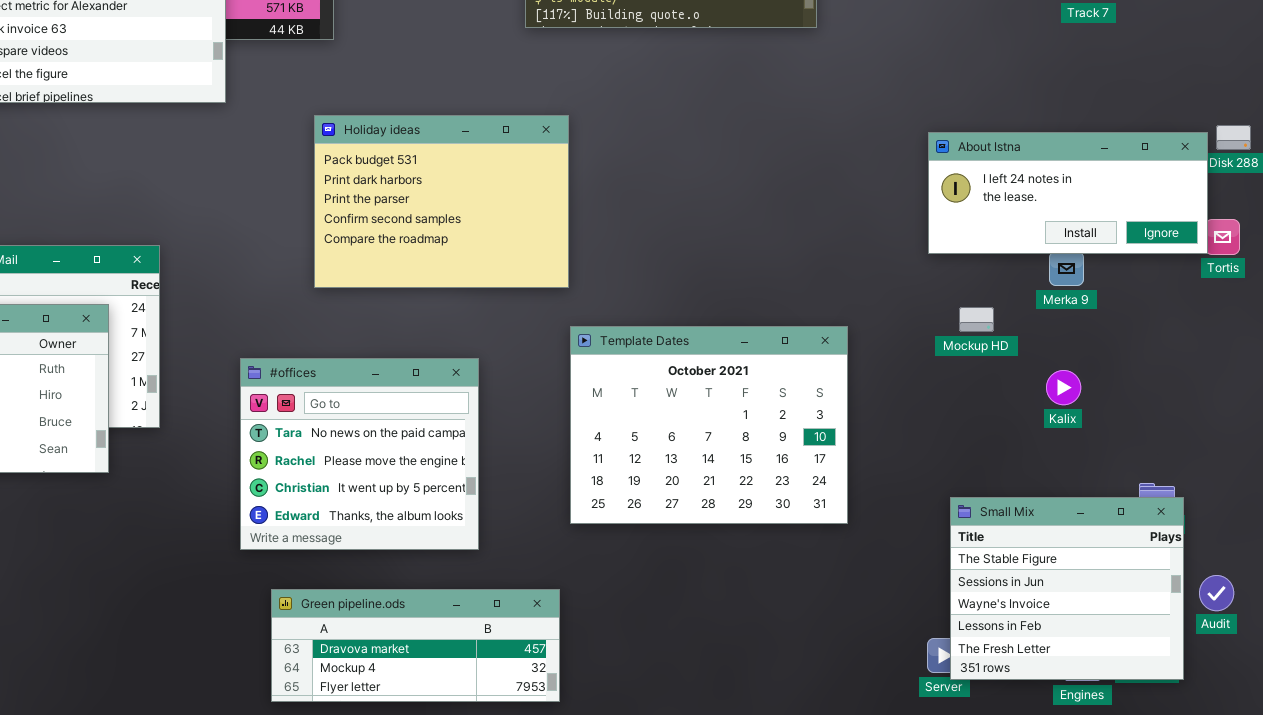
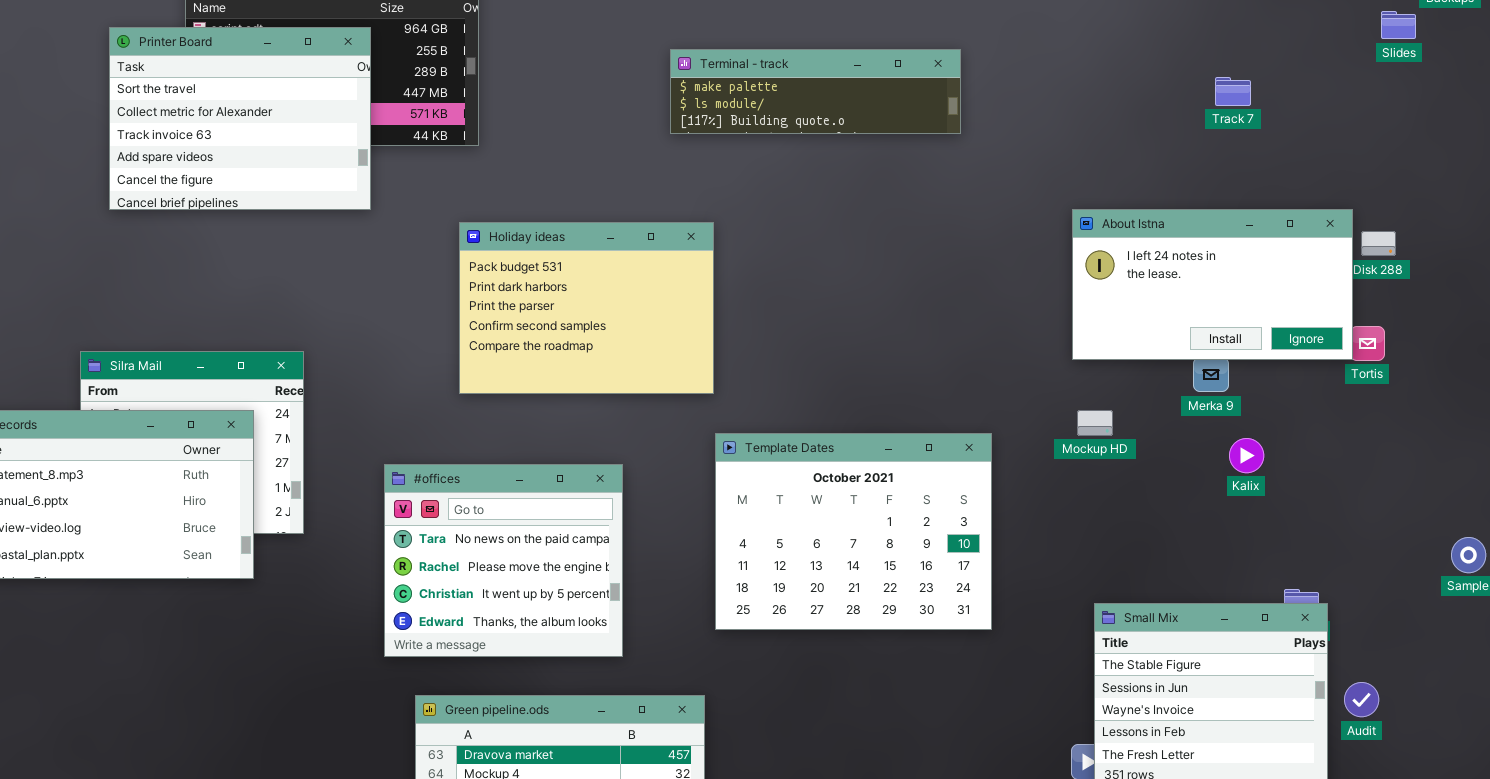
About Istna: [928,132,1208,254] -> [1072,209,1353,360], resized
Mockup HD: [959,307,994,332] -> [1077,410,1113,436], moved
Kalix: [1046,370,1081,405] -> [1229,438,1264,473], moved

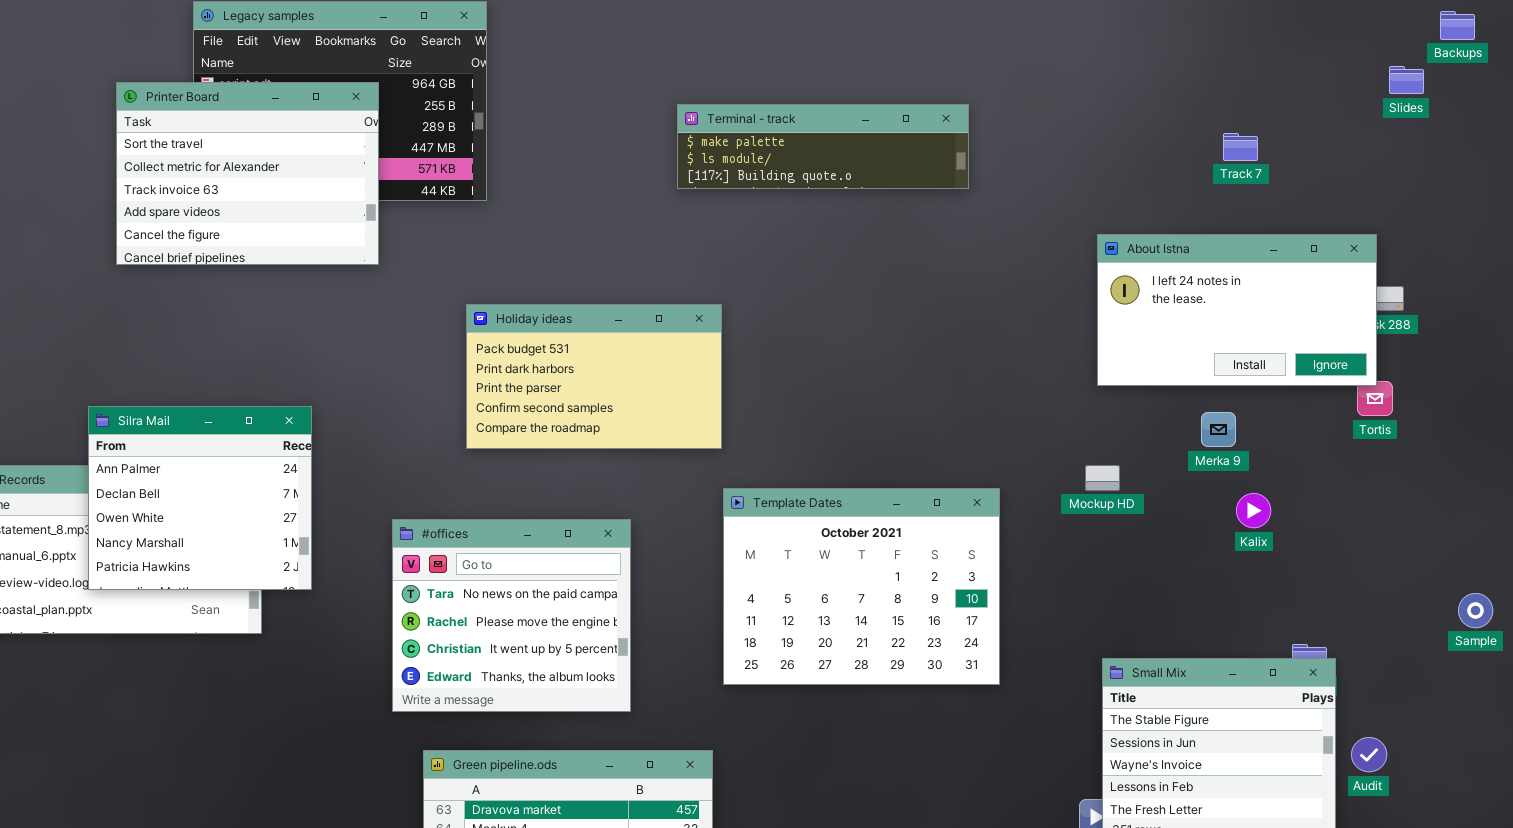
About Istna: [1072,209,1353,360] -> [1097,234,1377,386], moved
Holiday ideas: [459,222,714,394] -> [466,304,722,449], resized
Silra Mail: [80,351,304,534] -> [88,406,312,590], raised

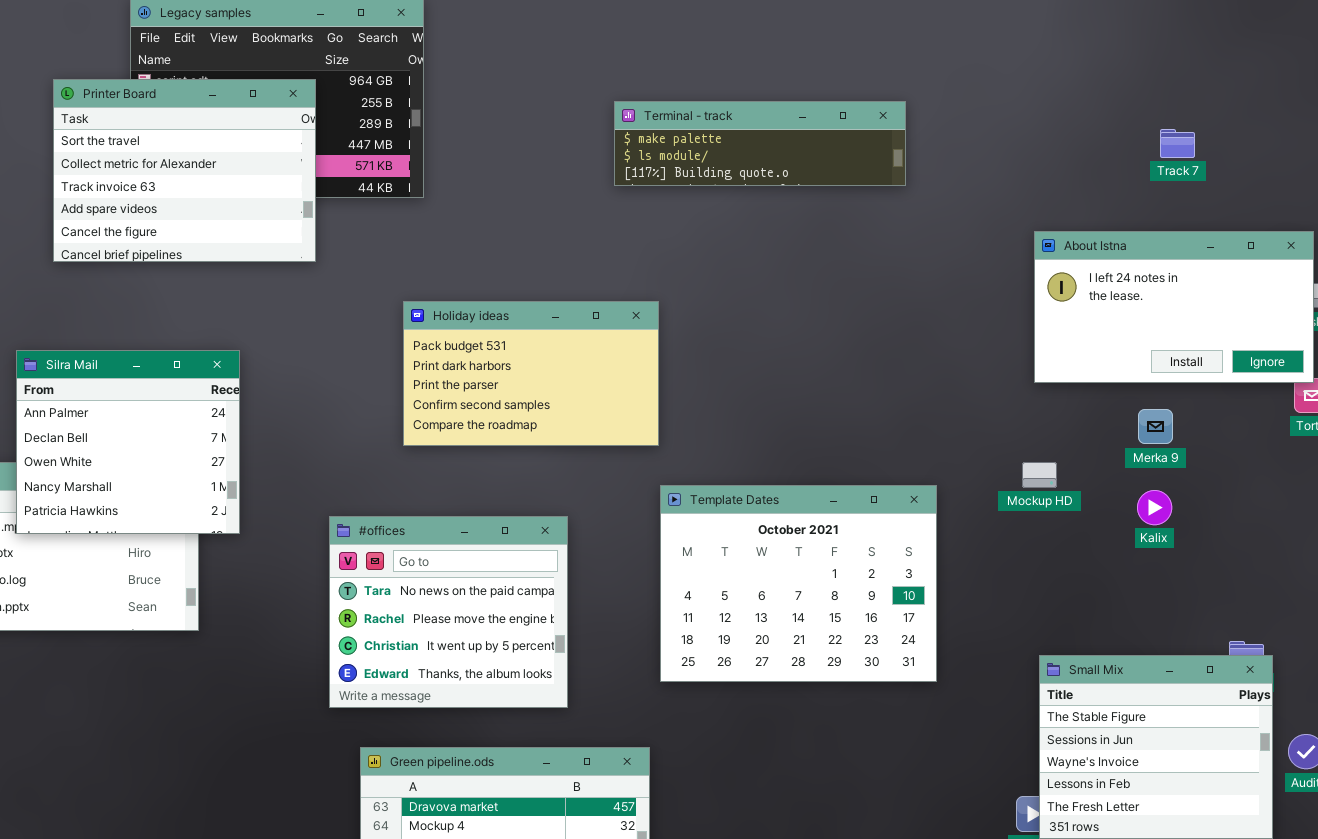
Silra Mail: [88,406,312,590] -> [16,350,240,534], moved
Kalix: [1236,493,1271,528] -> [1137,490,1172,525], moved

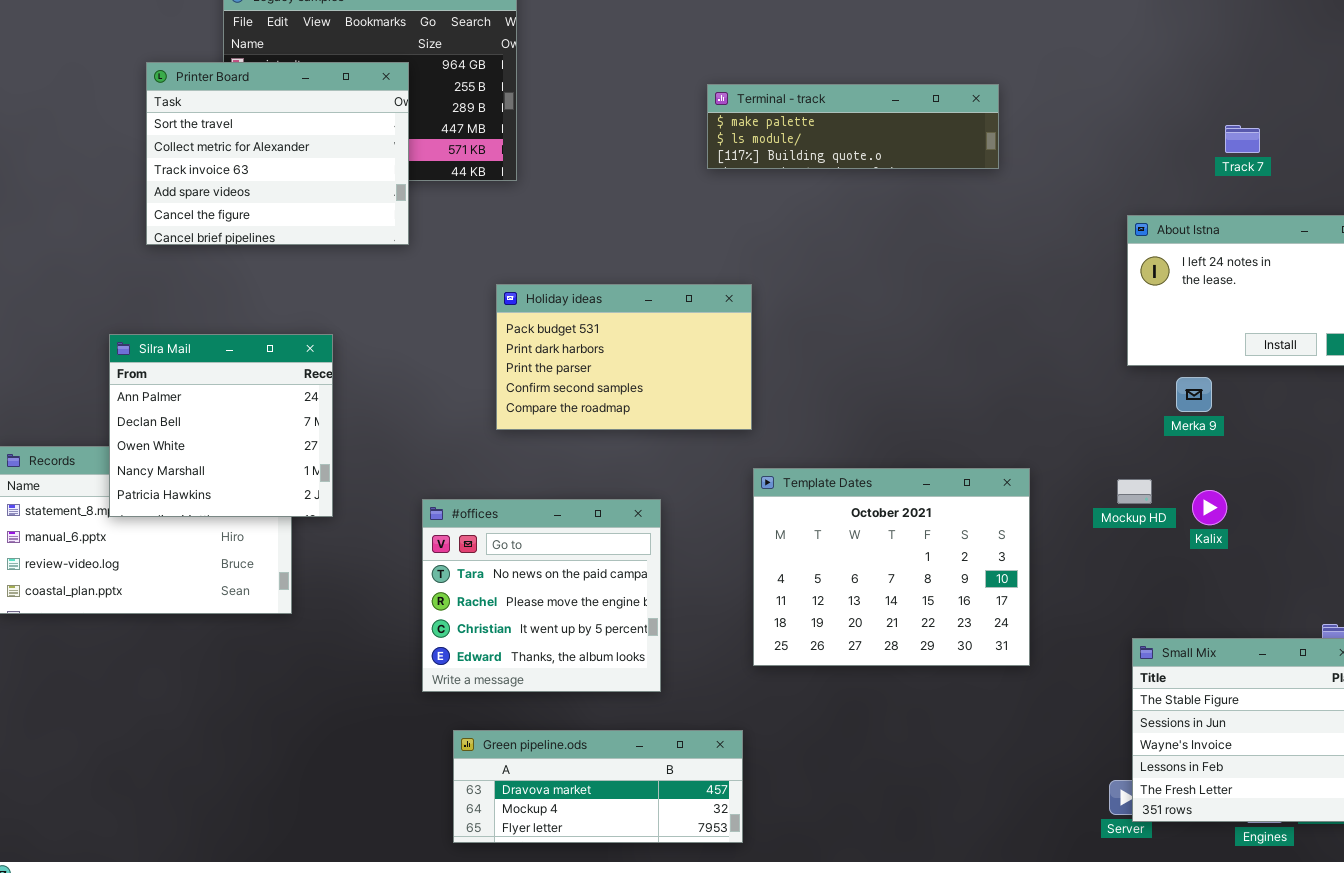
Track 7: [1160,129,1195,158] -> [1225,125,1260,153], moved
Merka 9: [1138,409,1173,444] -> [1176,377,1212,412], moved
Mockup HD: [1022,462,1057,488] -> [1117,479,1152,504], moved
Kalix: [1137,490,1172,525] -> [1192,490,1227,525], moved

